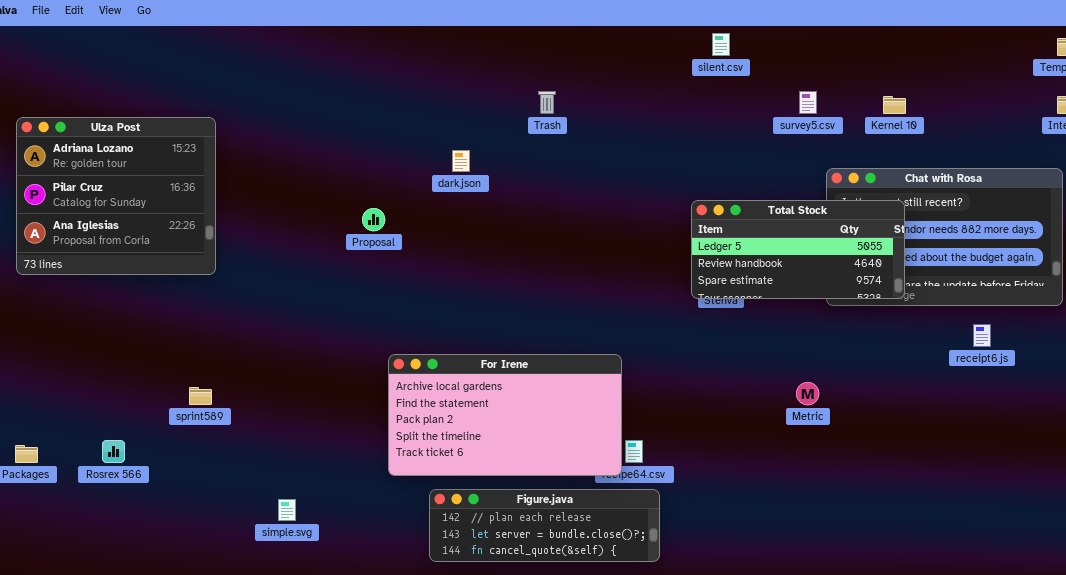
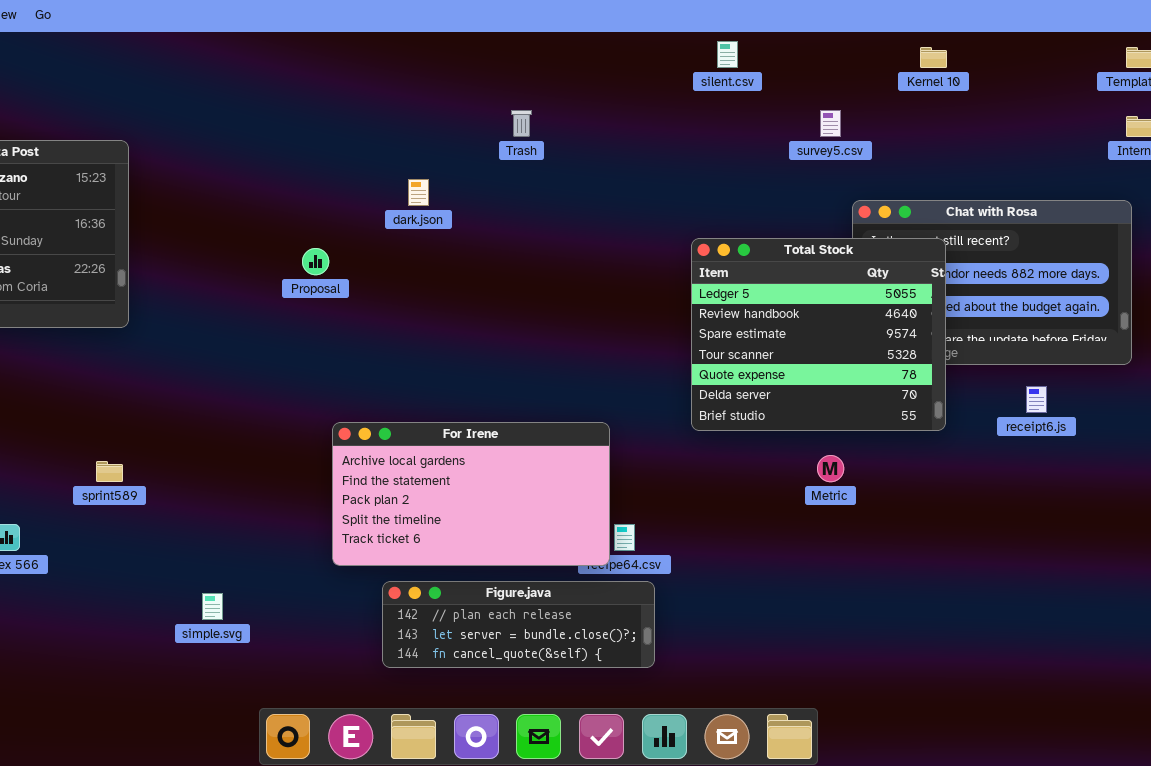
Kernel 10: [883,96,906,114] -> [920,47,947,68], moved
Total Stock: [691,200,905,299] -> [691,238,946,431], resized

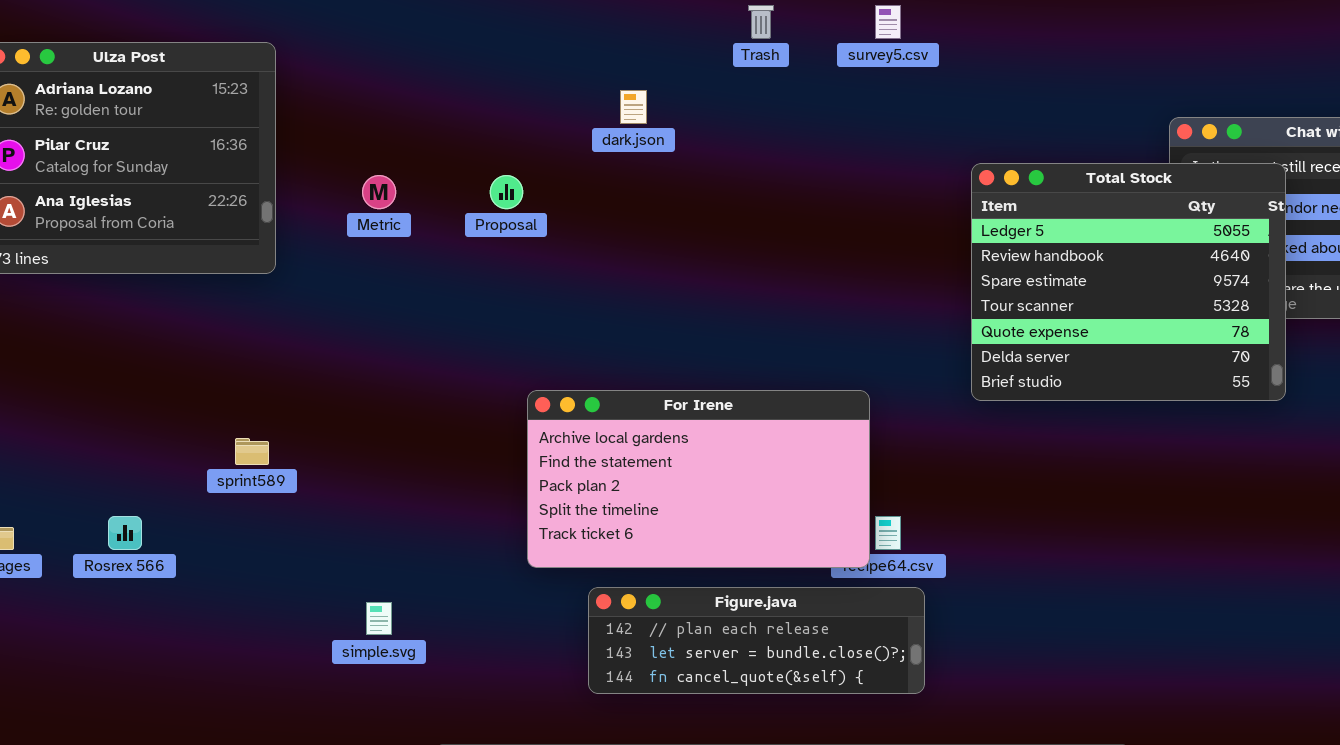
survey5.csv: [820,110,841,137] -> [875,5,901,39], moved
Metric: [817,455,844,482] -> [362,175,396,209], moved

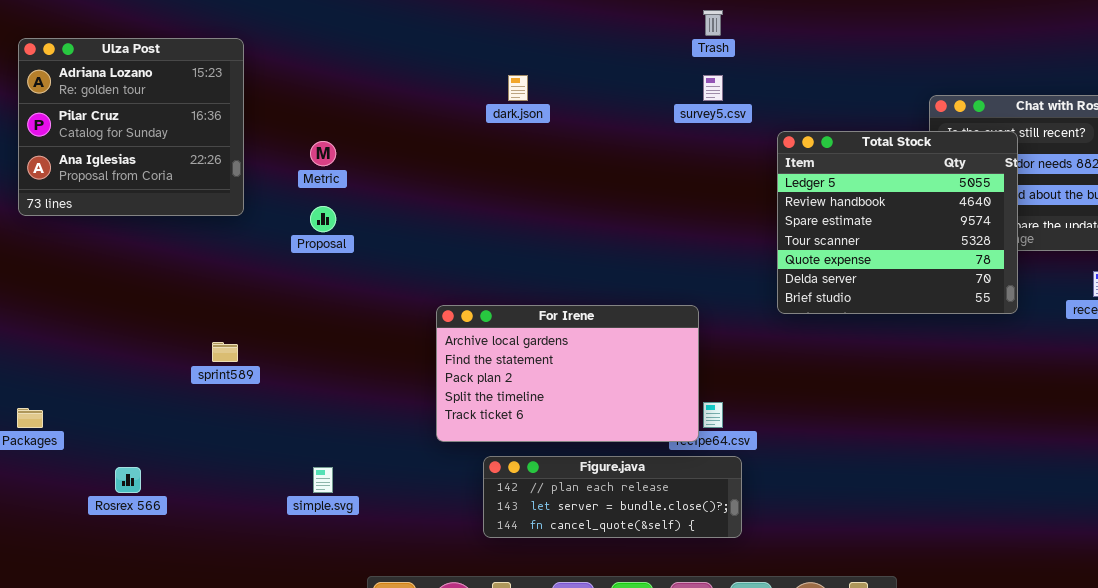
Trash: [748,5,774,39] -> [703,10,723,36], moved
survey5.csv: [875,5,901,39] -> [703,75,723,101], moved
Proposal: [490,175,523,209] -> [310,206,336,232], moved
Rosrex 566: [108,516,142,550] -> [115,467,141,493], moved

